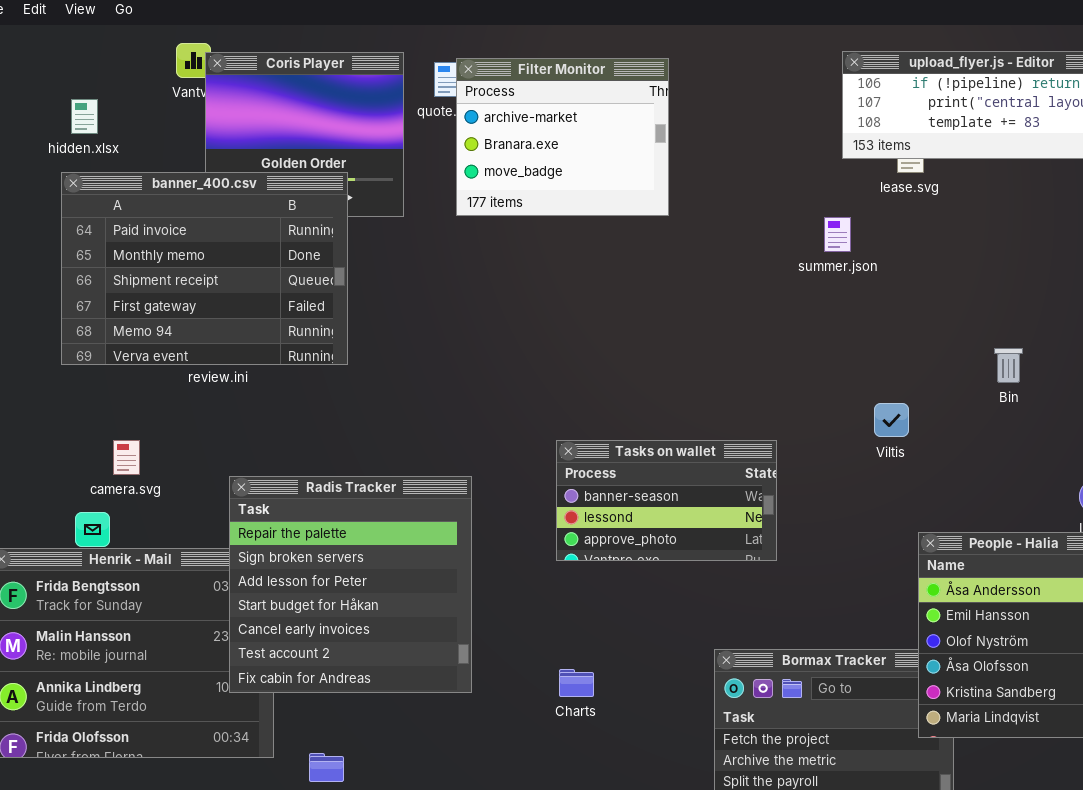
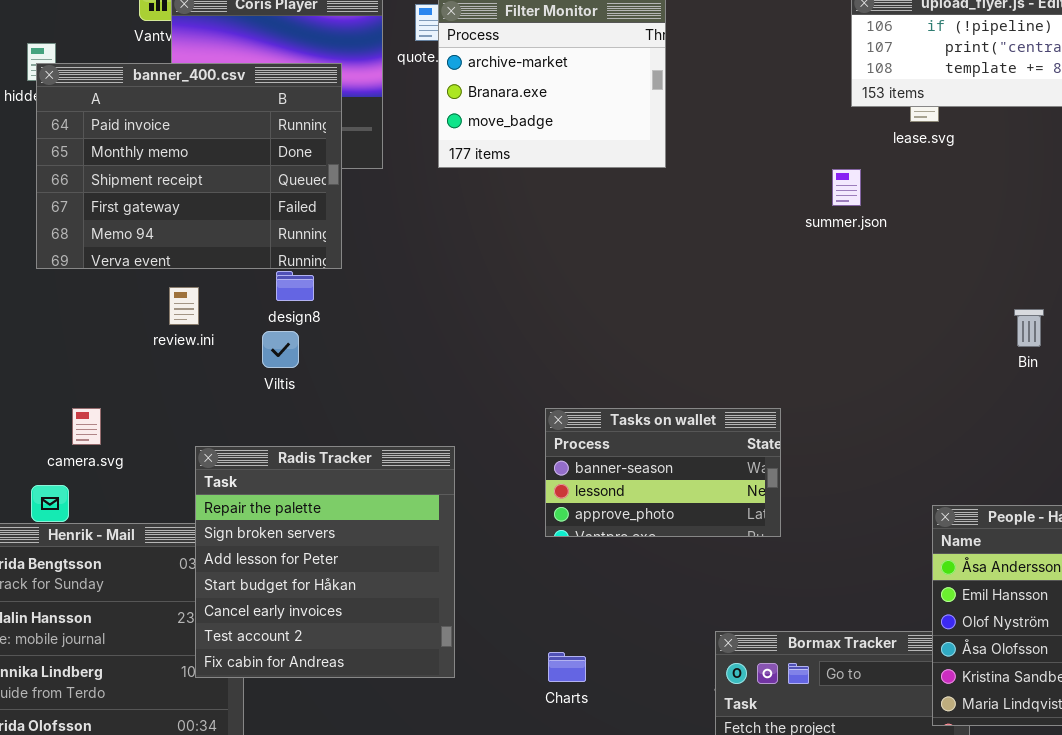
banner_400.csv: [61,172,348,365] -> [36,63,342,269], moved
Viltis: [874,403,909,437] -> [262,331,299,368], moved

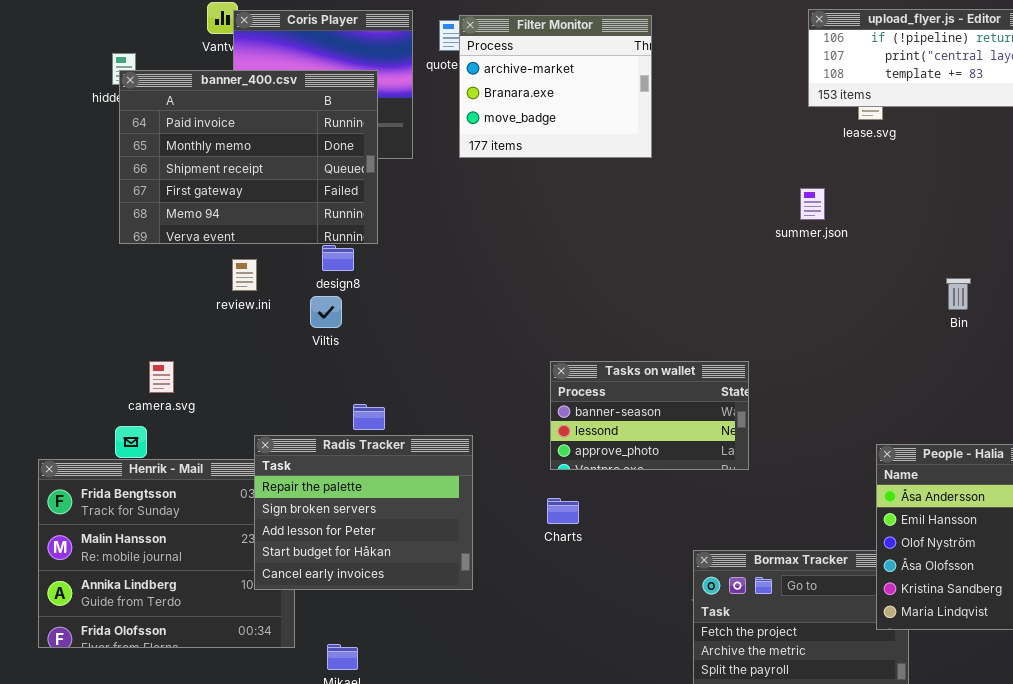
summer.json: [832,169,861,206] -> [800,188,825,220], moved
Radis Tracker: [195,446,455,678] -> [254,435,473,590], resized
Charts: [548,652,586,682] -> [547,498,579,524], moved

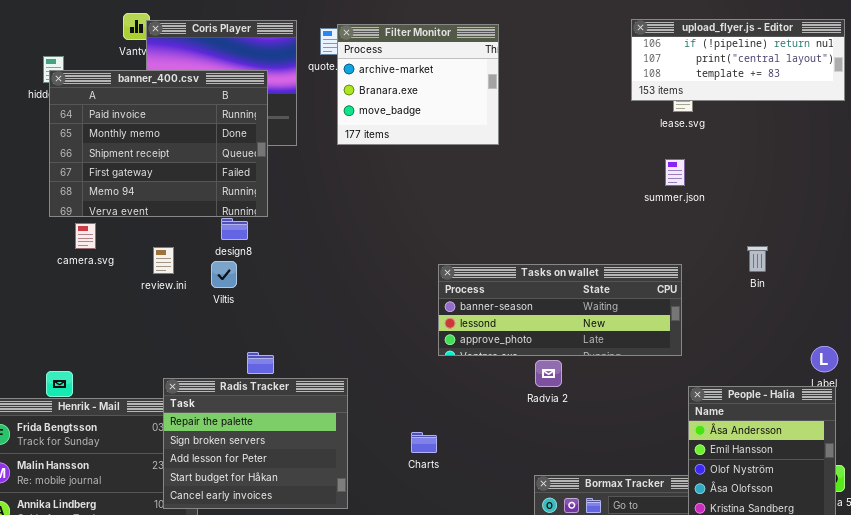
summer.json: [800,188,825,220] -> [665,159,685,186], moved
review.ini: [232,259,257,291] -> [153,247,174,274], moved
camera.svg: [149,361,174,393] -> [75,223,96,249], moved
Tasks on wallet: [550,361,749,470] -> [438,264,682,356], moved, resized

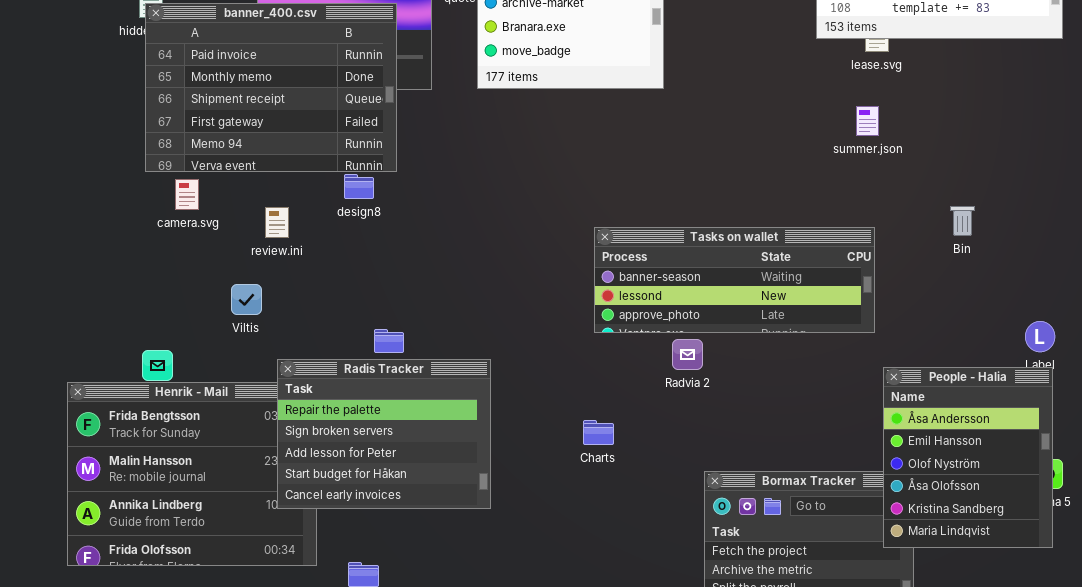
Viltis: [211,261,237,288] -> [231,284,262,315], moved
Radvia 2: [535,360,562,387] -> [672,339,703,370], moved
Charts: [411,432,437,453] -> [583,420,614,445], moved

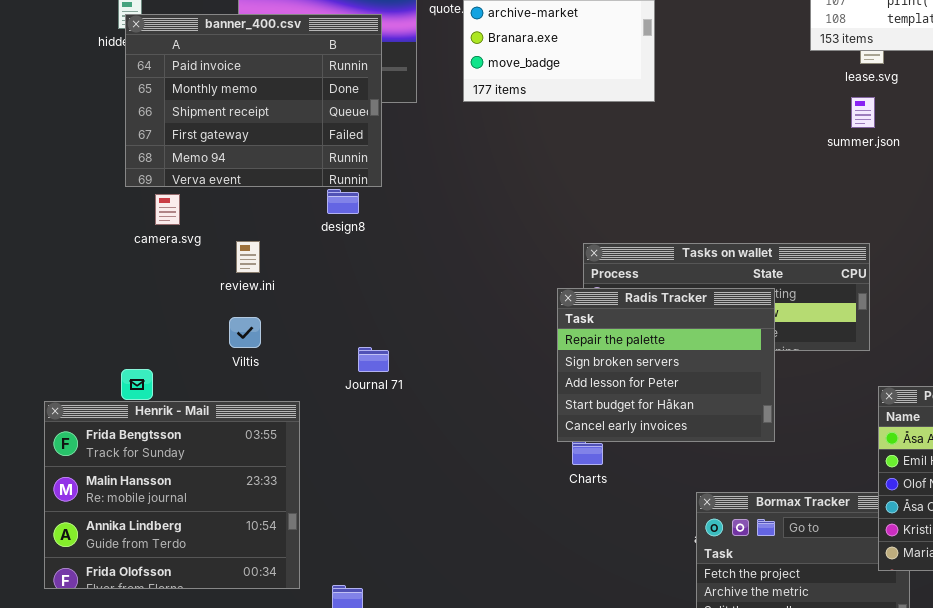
summer.json: [856,106,879,136] -> [851,97,875,128], moved
review.ini: [265,207,289,238] -> [236,241,260,273], moved
Viltis: [231,284,262,315] -> [229,317,261,348], moved
Radis Tracker: [277,359,491,509] -> [557,288,775,442], moved

